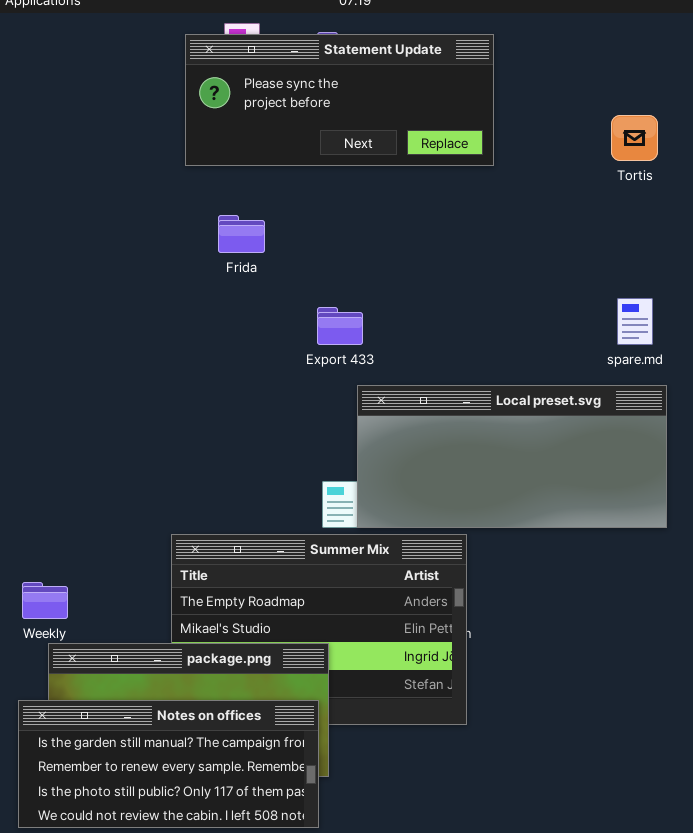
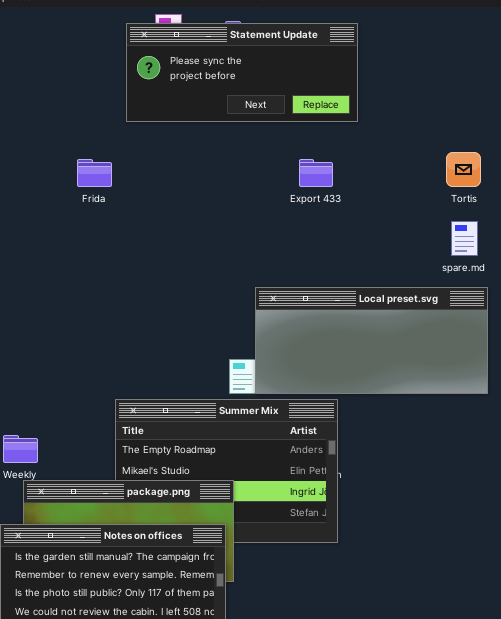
Tortis: [611,115,658,161] -> [446,152,481,187], moved
Frida: [218,215,265,253] -> [77,159,112,187], moved
Export 433: [317,307,363,345] -> [299,159,333,187], moved

